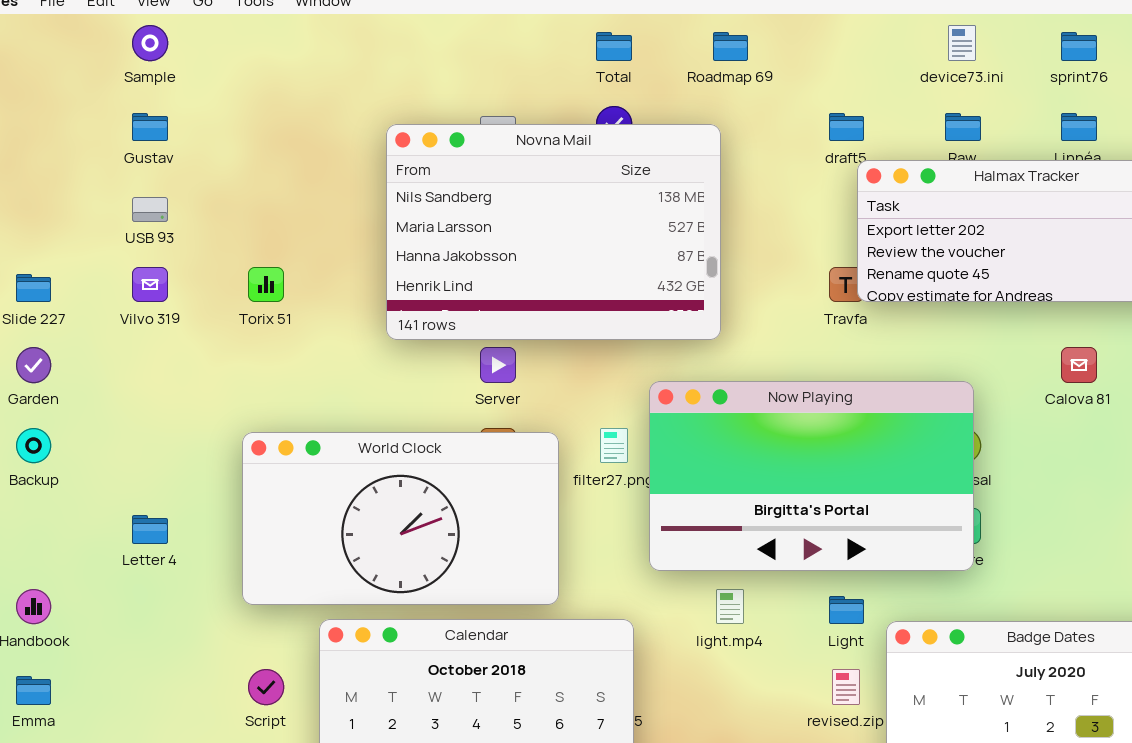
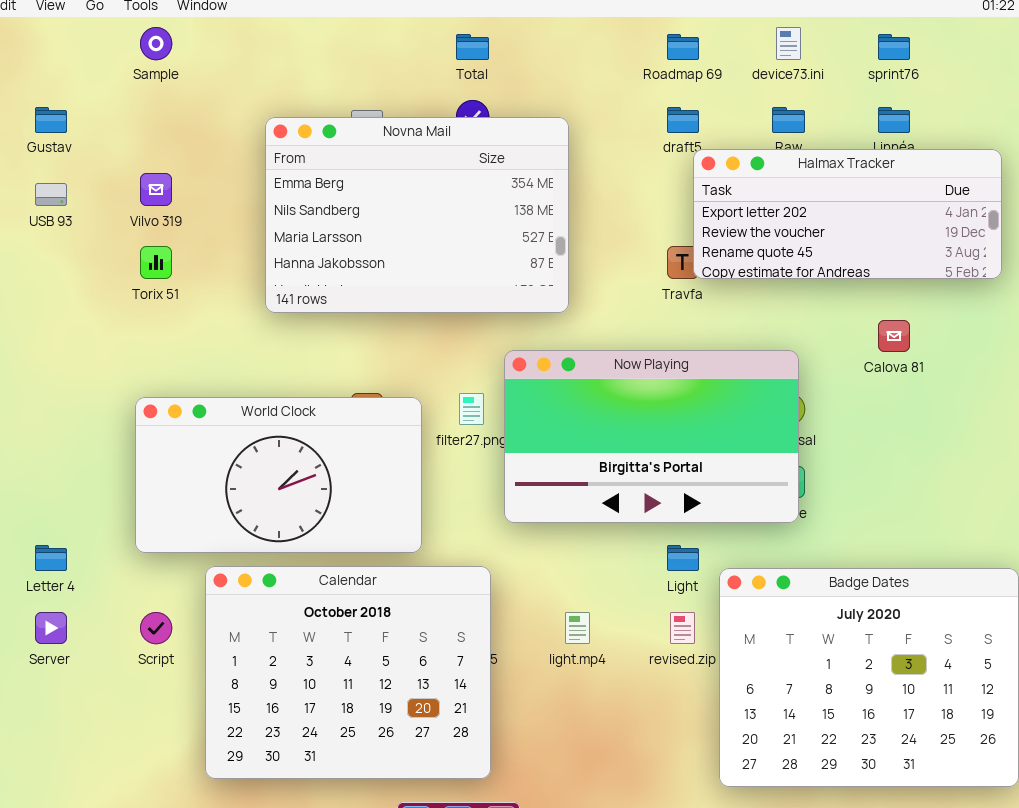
Sample: [132,25,168,61] -> [140,27,172,60], moved
Roadmap 69: [713,32,748,61] -> [667,34,699,60], moved
Novna Mail: [386,124,721,340] -> [265,117,569,313], scrolled up 1 row
Vilvo 319: [132,267,168,302] -> [140,173,172,206], moved
Server: [480,347,516,383] -> [35,612,67,644], moved
Letter 4: [132,515,168,544] -> [35,545,67,571], moved
light.mp4: [716,589,744,624] -> [565,612,590,644], moved

